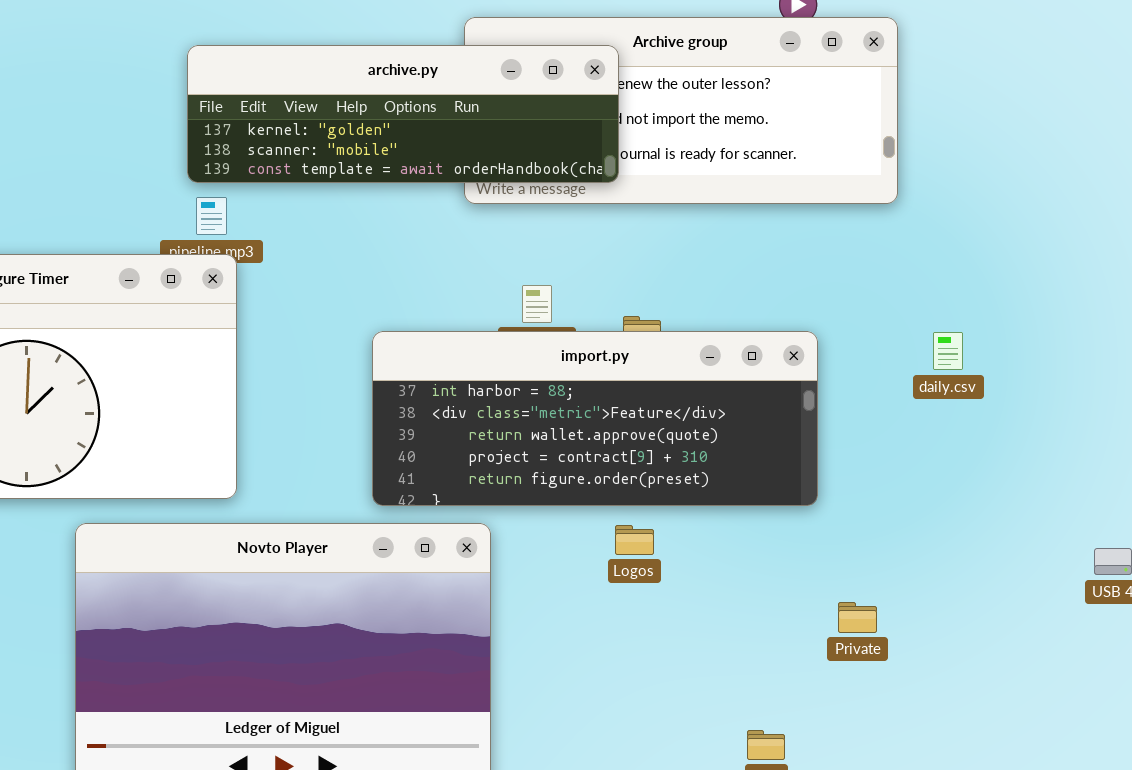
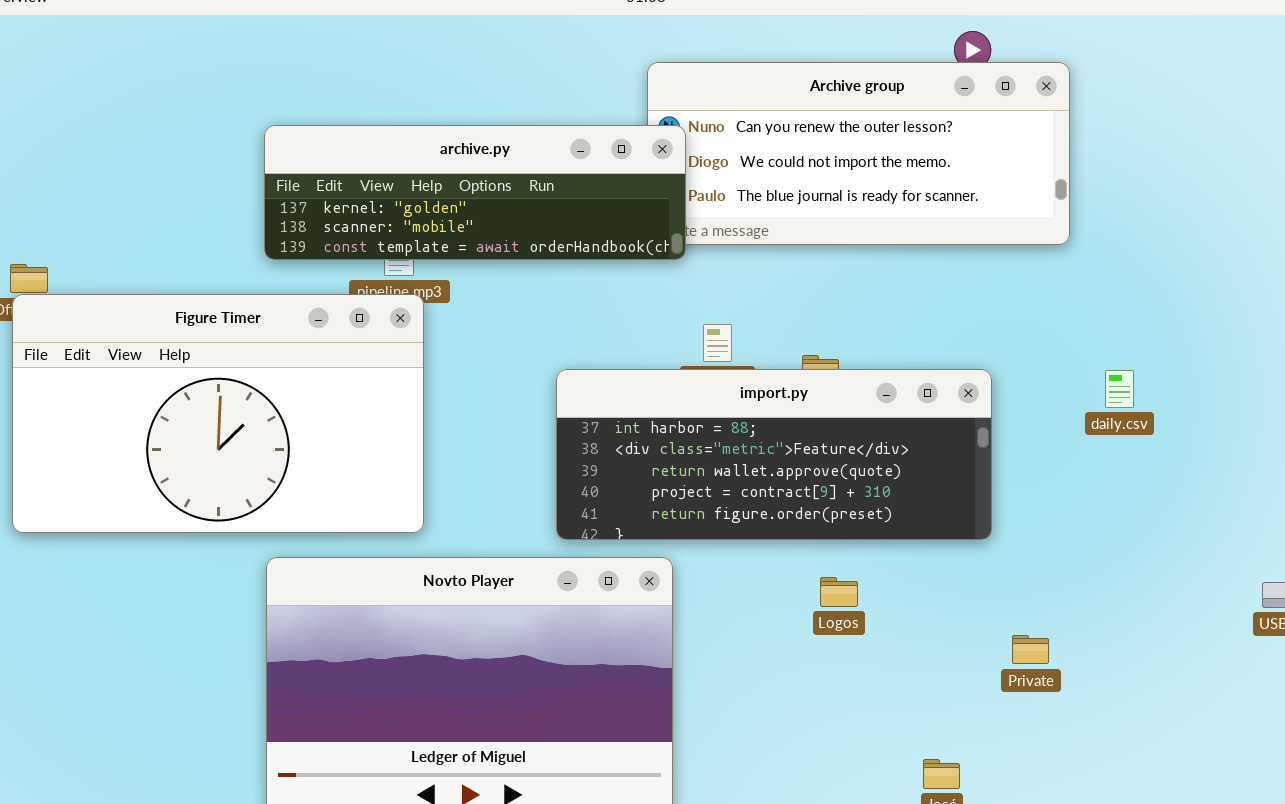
archive.py: [187,45,619,183] -> [264,125,686,260], moved
Logos: [615,525,654,555] -> [820,577,858,607], moved

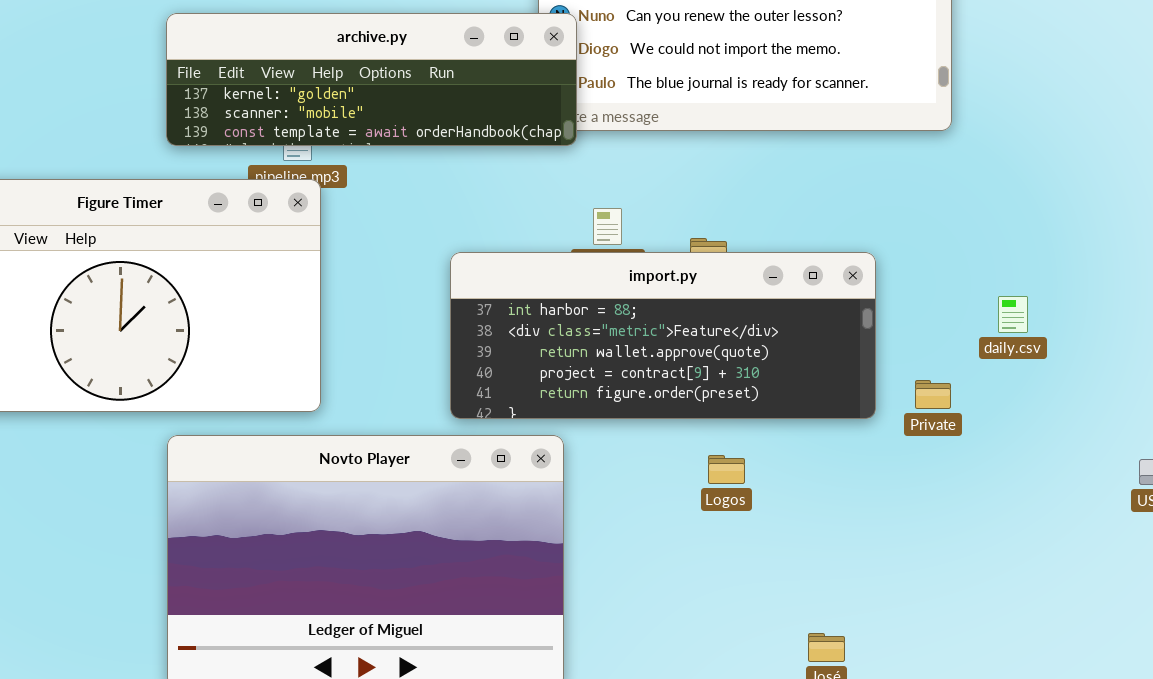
daily.csv: [1105,370,1134,408] -> [998,296,1028,333], moved
Private: [1012,635,1049,664] -> [915,380,951,409], moved

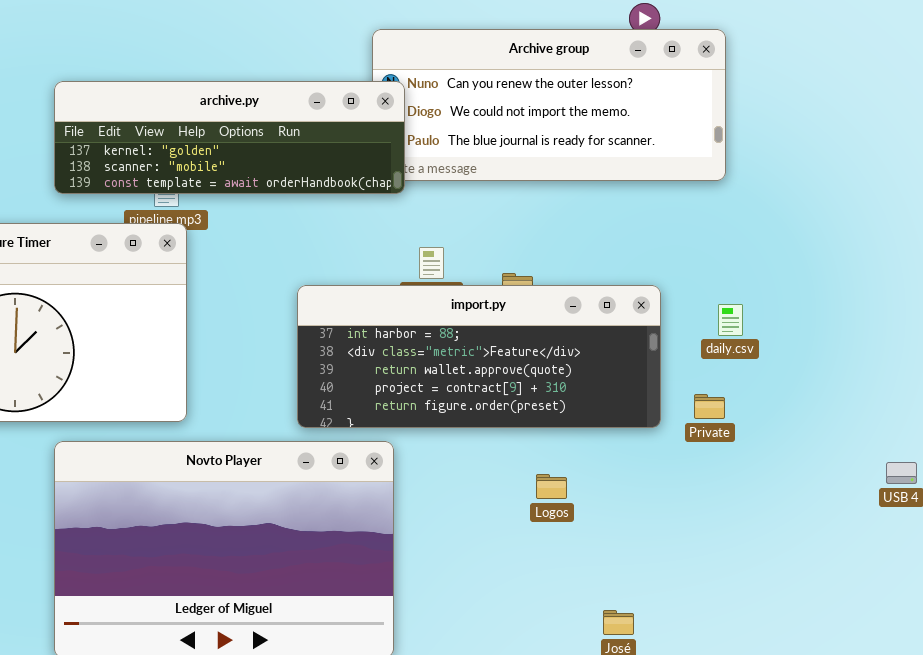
daily.csv: [998,296,1028,333] -> [718,304,743,336], moved
Logos: [708,455,745,484] -> [536,474,567,499], moved

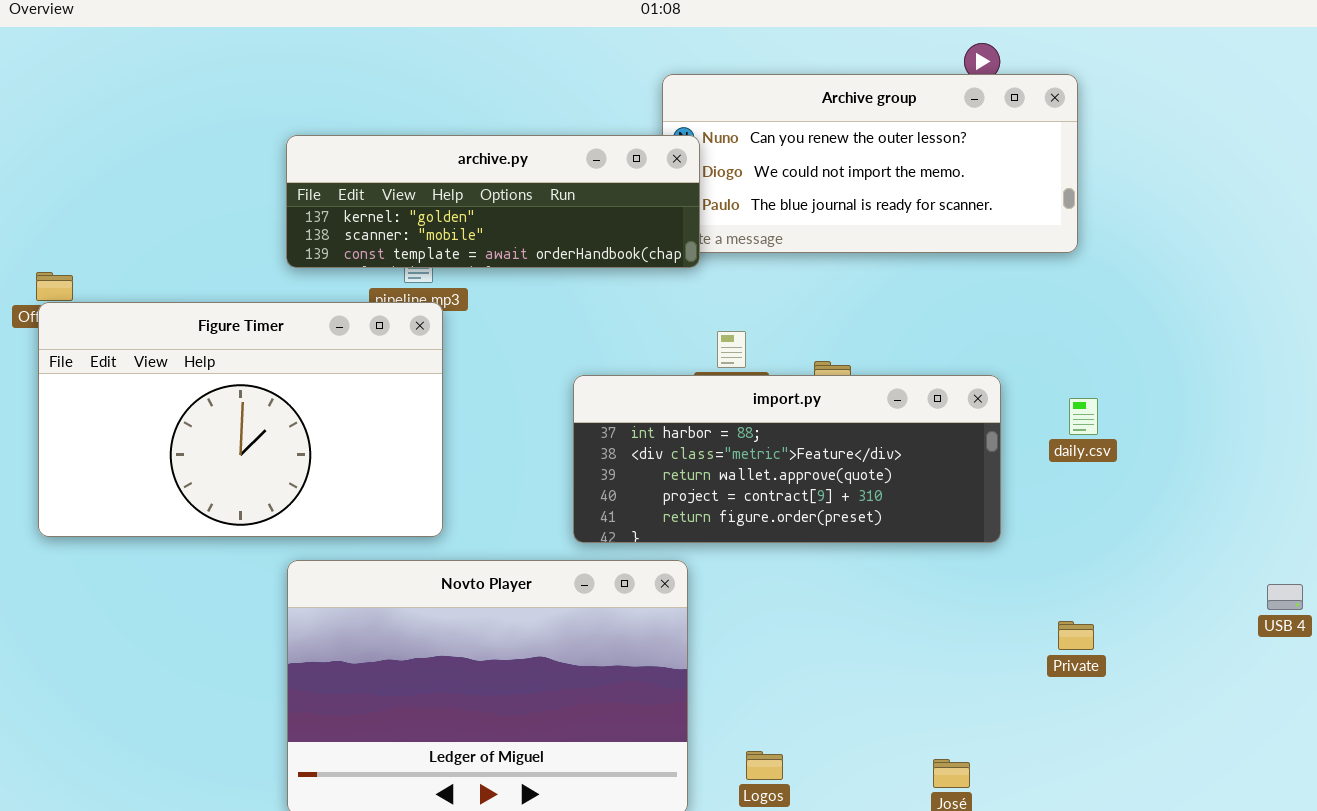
Private: [694,394,725,419] -> [1058,621,1094,650], moved
Logos: [536,474,567,499] -> [746,751,783,780], moved

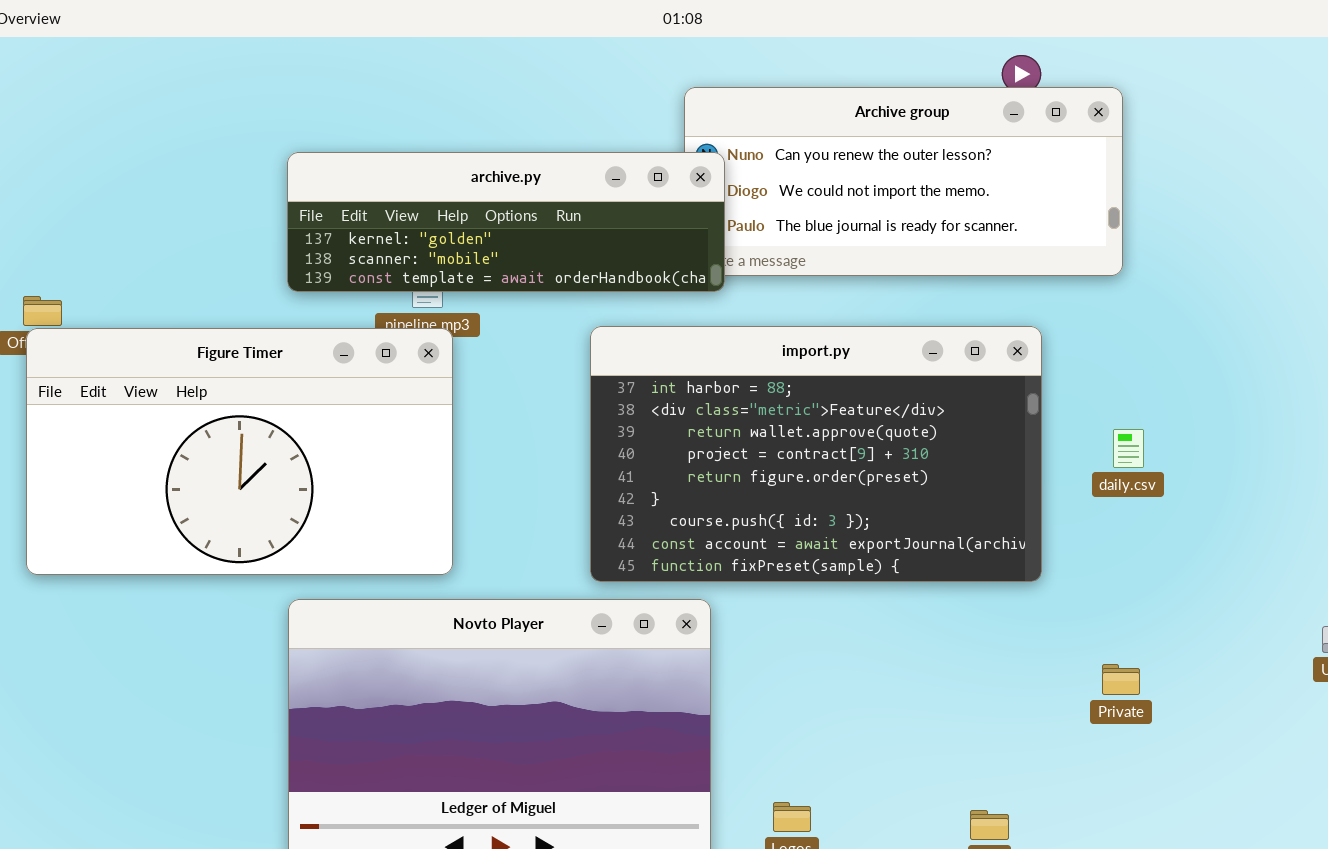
import.py: [573,375,1001,543] -> [590,326,1042,582], resized

